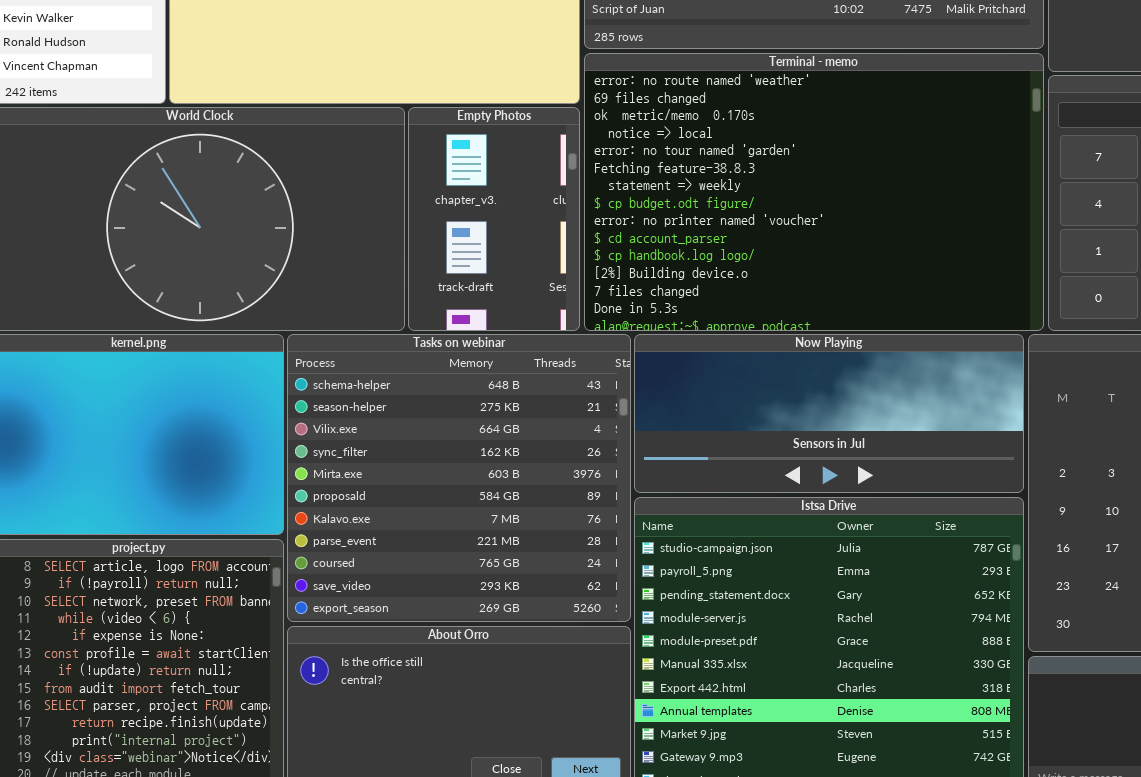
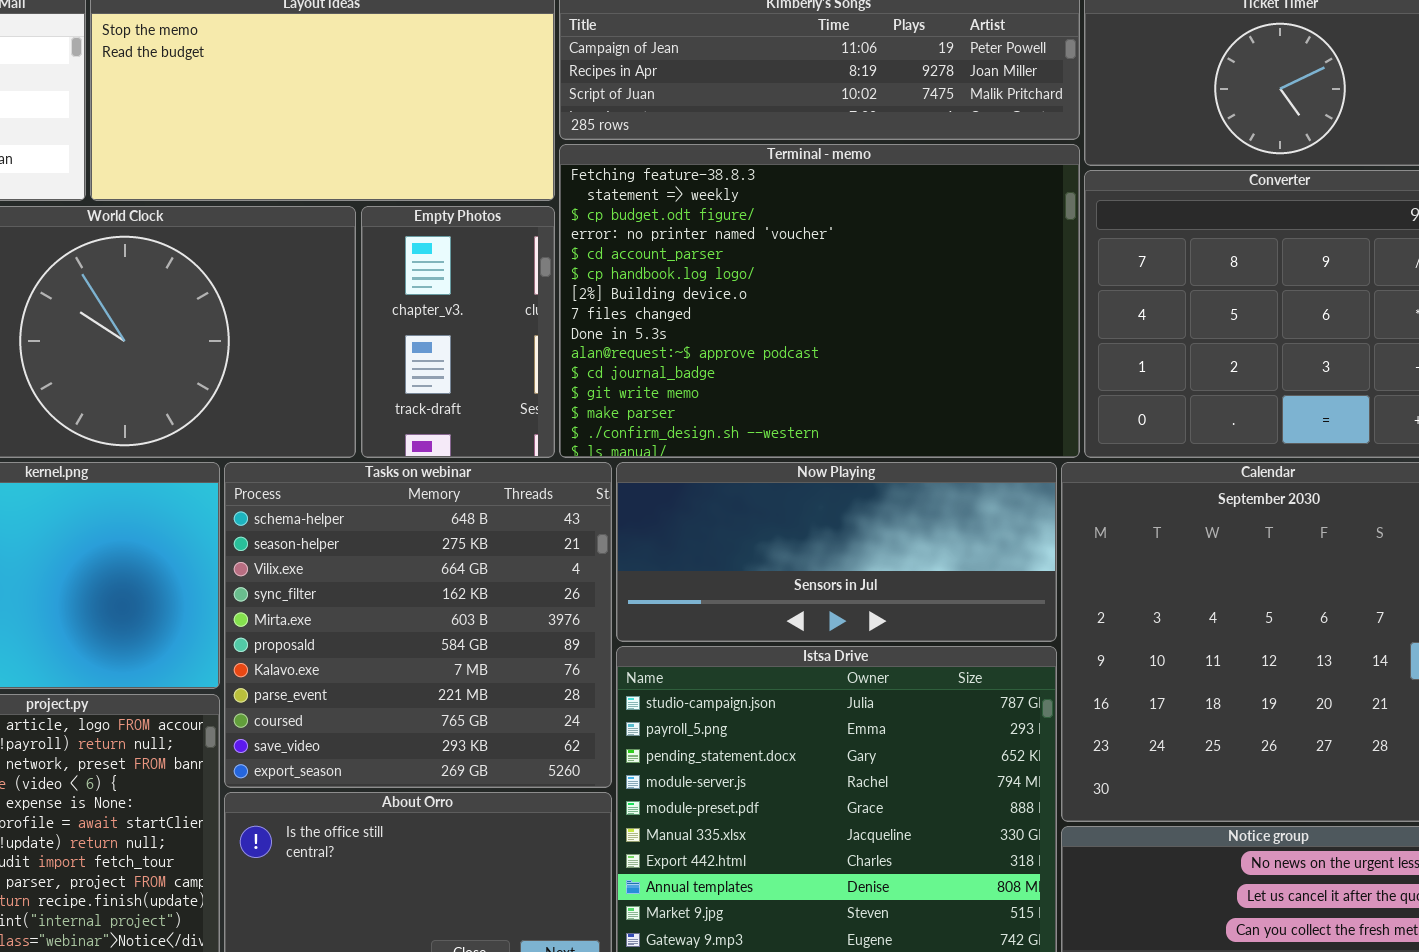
Terminal - memo: [584,53,1044,331] -> [559,144,1080,458], scrolled down 5 rows

